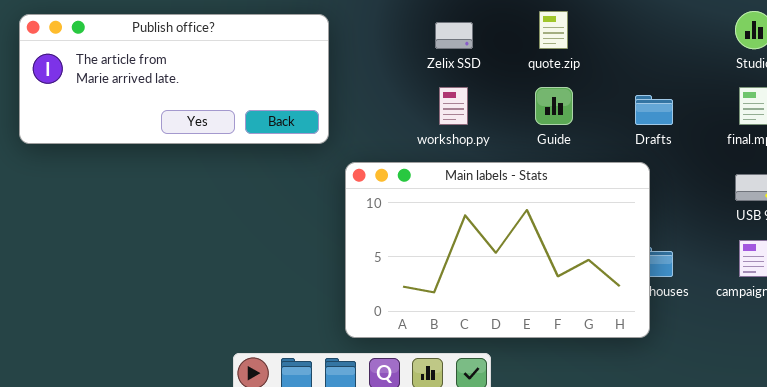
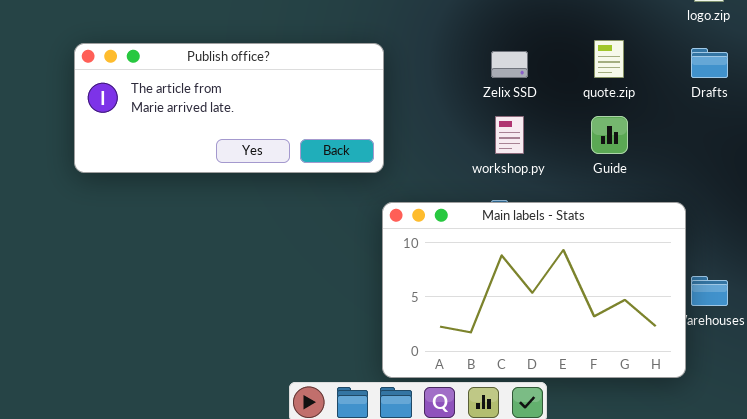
Drafts: [635,95,673,125] -> [691,48,728,78], moved
Main labels - Stats: [345,162,650,338] -> [382,202,686,378], moved

